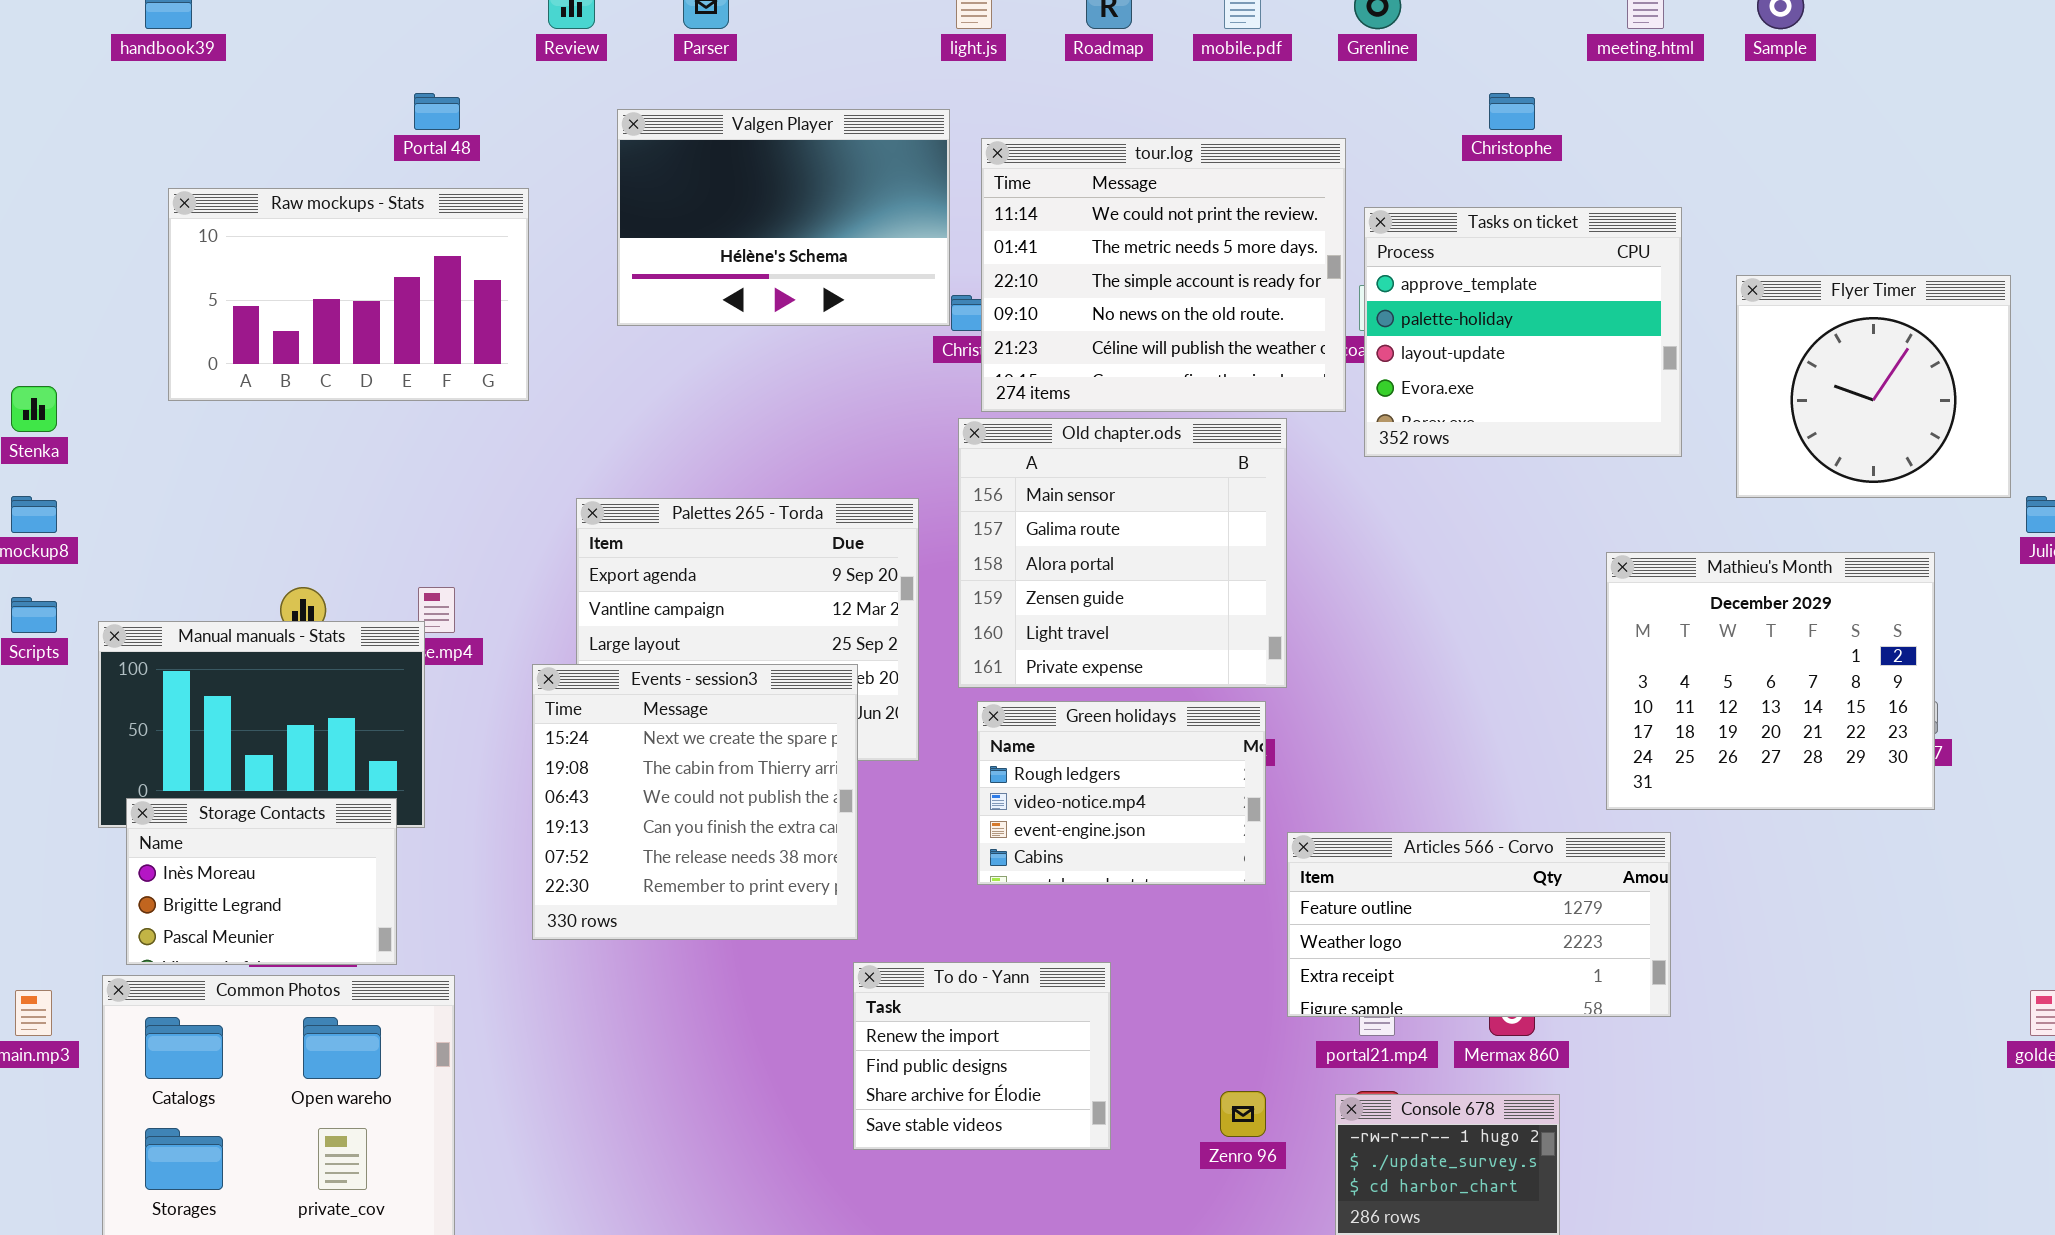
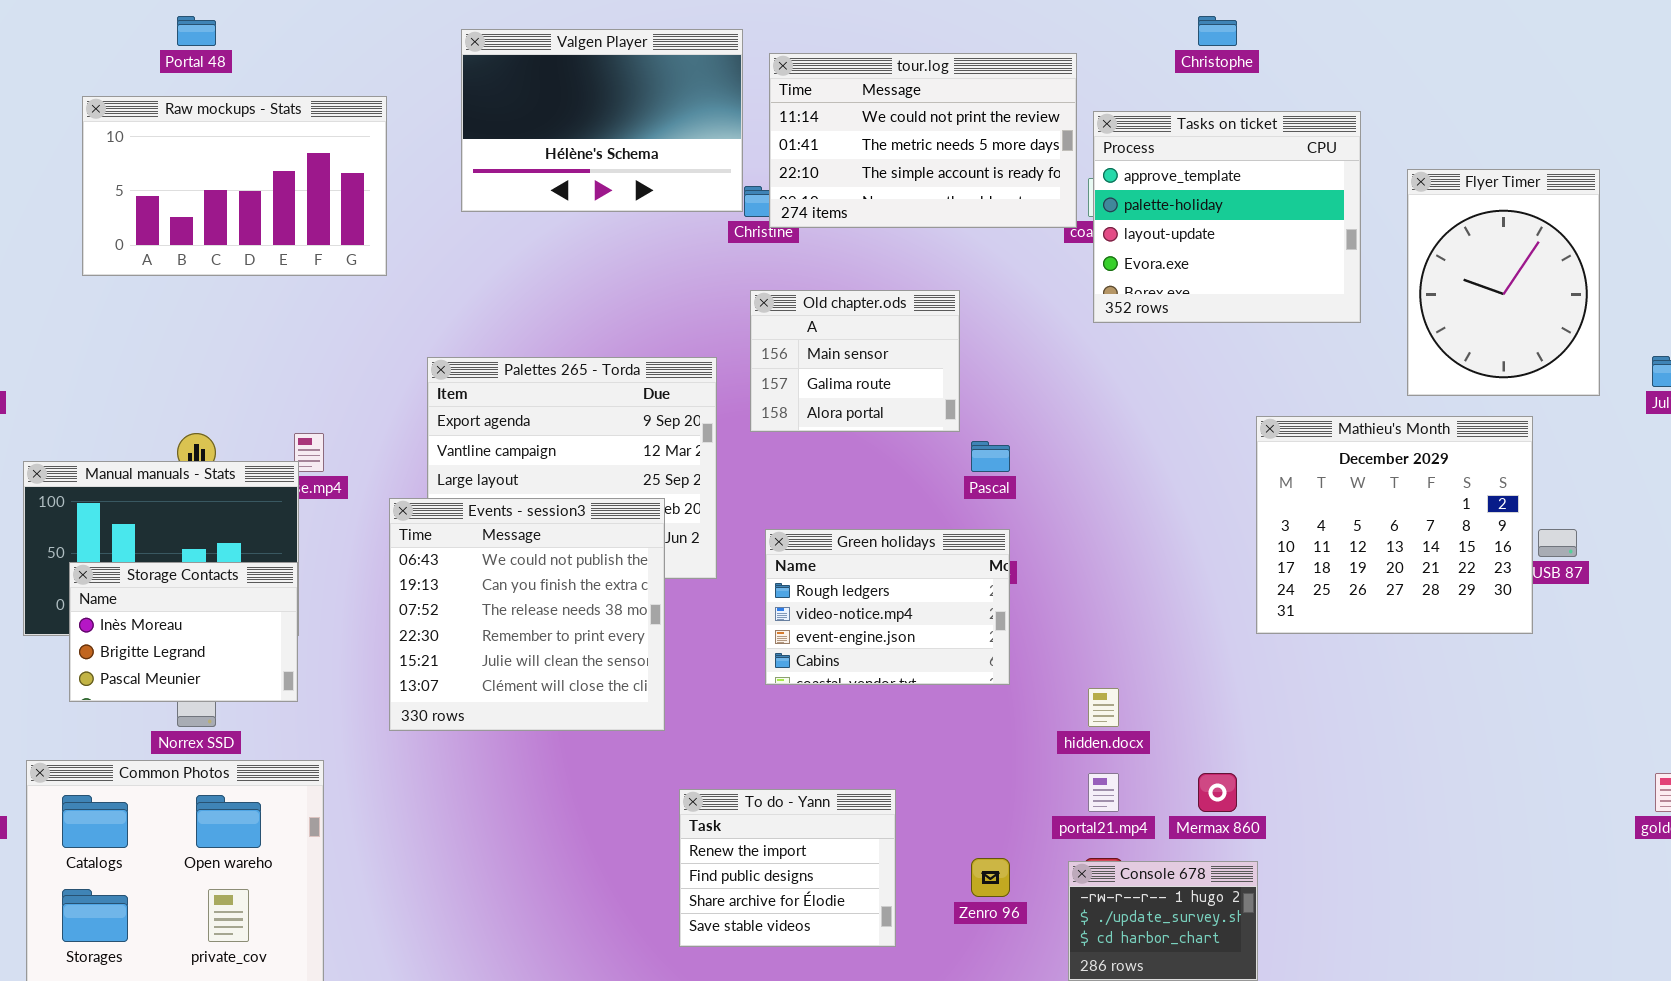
Portal 48: [414,93,460,130] -> [177,16,216,46], moved
tour.log: [981,138,1346,412] -> [769,53,1077,228], resized
Flyer Timer: [1736,275,2011,498] -> [1407,169,1600,396], resized
Old chapter.ods: [958,418,1287,688] -> [750,290,960,432], resized
Mathieu's Month: [1606,552,1935,810] -> [1256,416,1533,634], moved
Events - session3: [532,664,858,940] -> [389,498,665,731], scrolled down 2 rows
Storage Contacts: [126,798,397,965] -> [69,562,298,702], moved
Articles 566 - Corvo: [1287,832,1671,1017] -> none, closed
To do - Yann: [853,962,1111,1150] -> [679,789,896,947], moved

